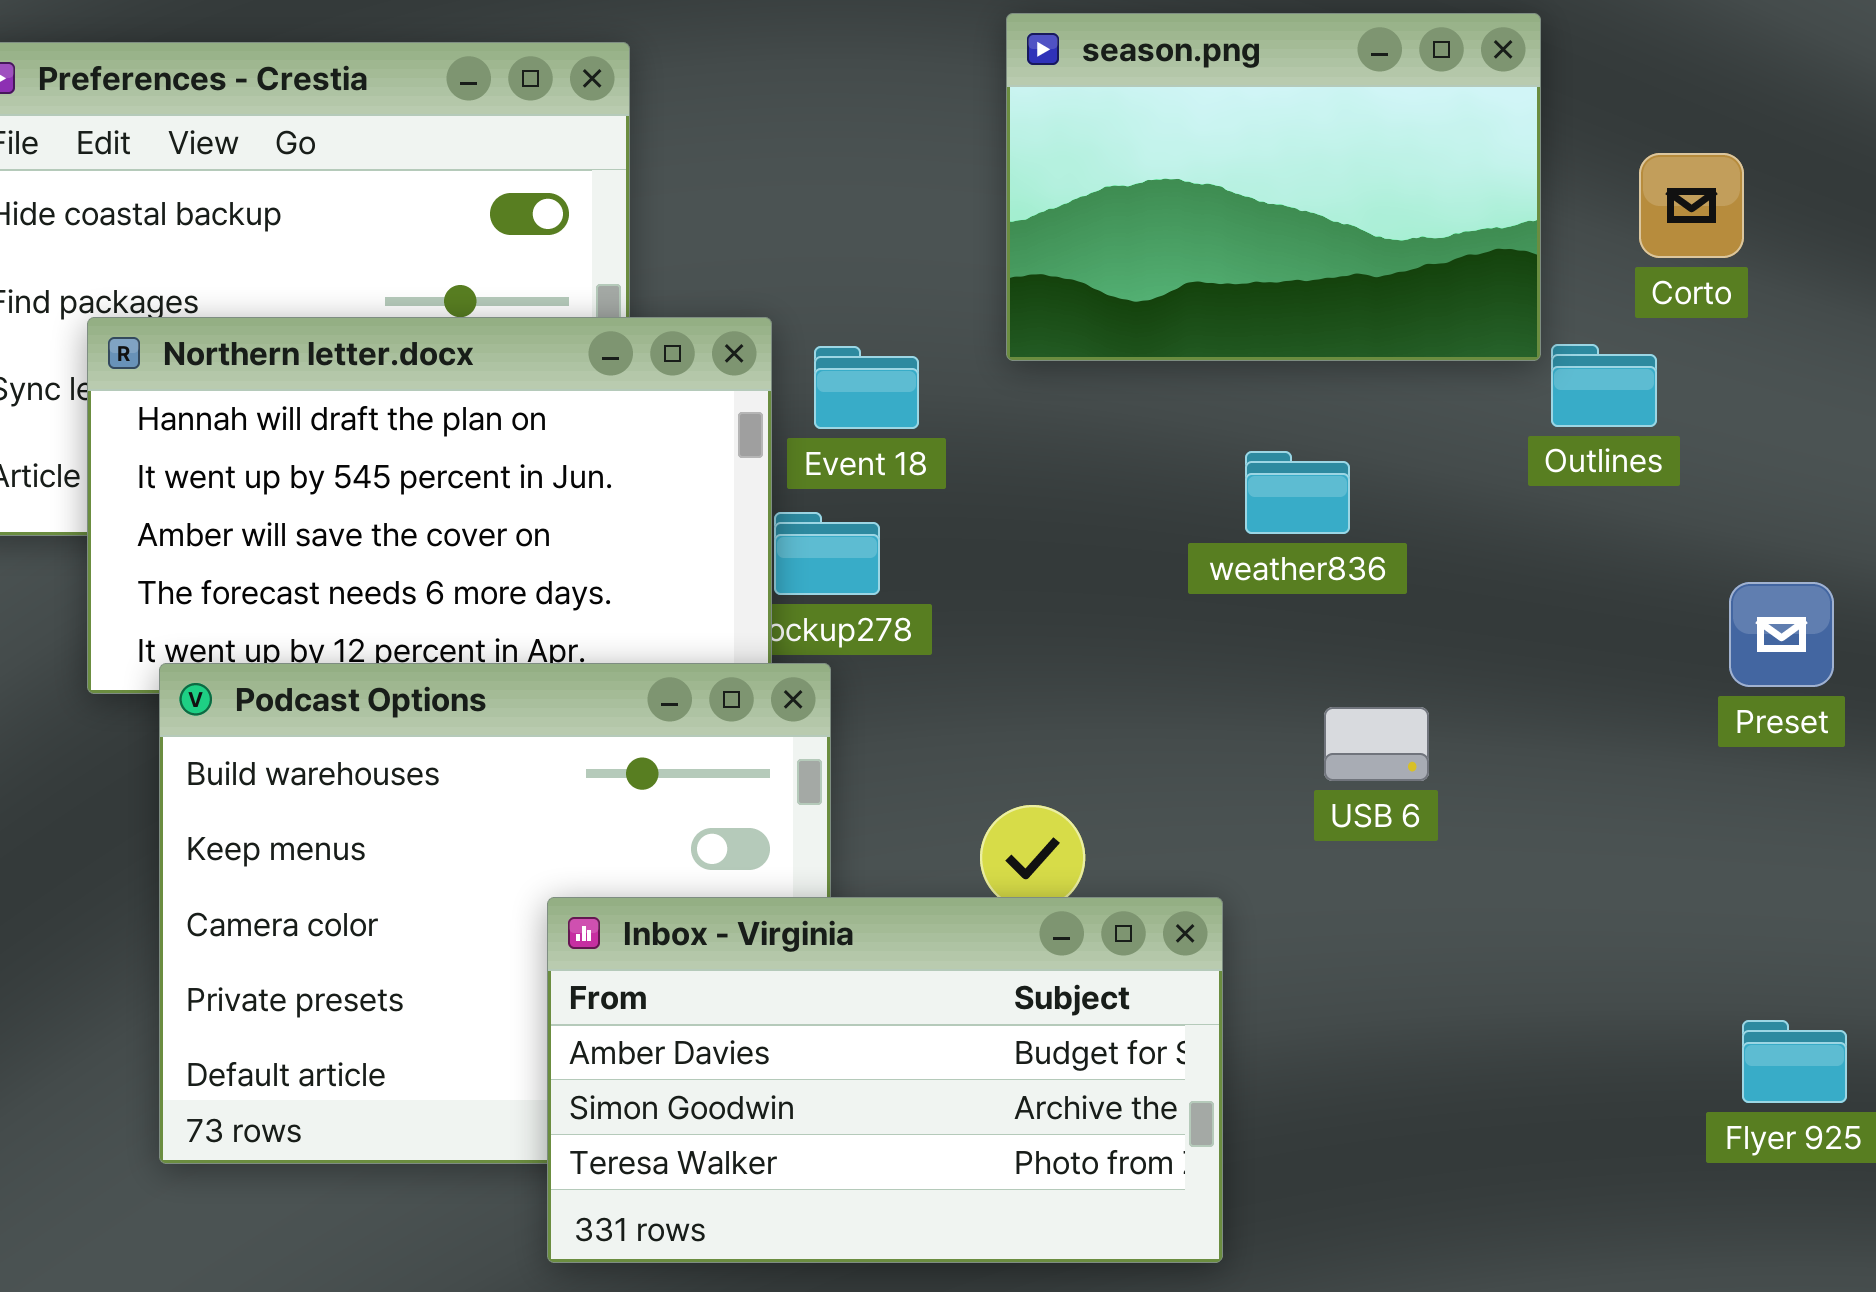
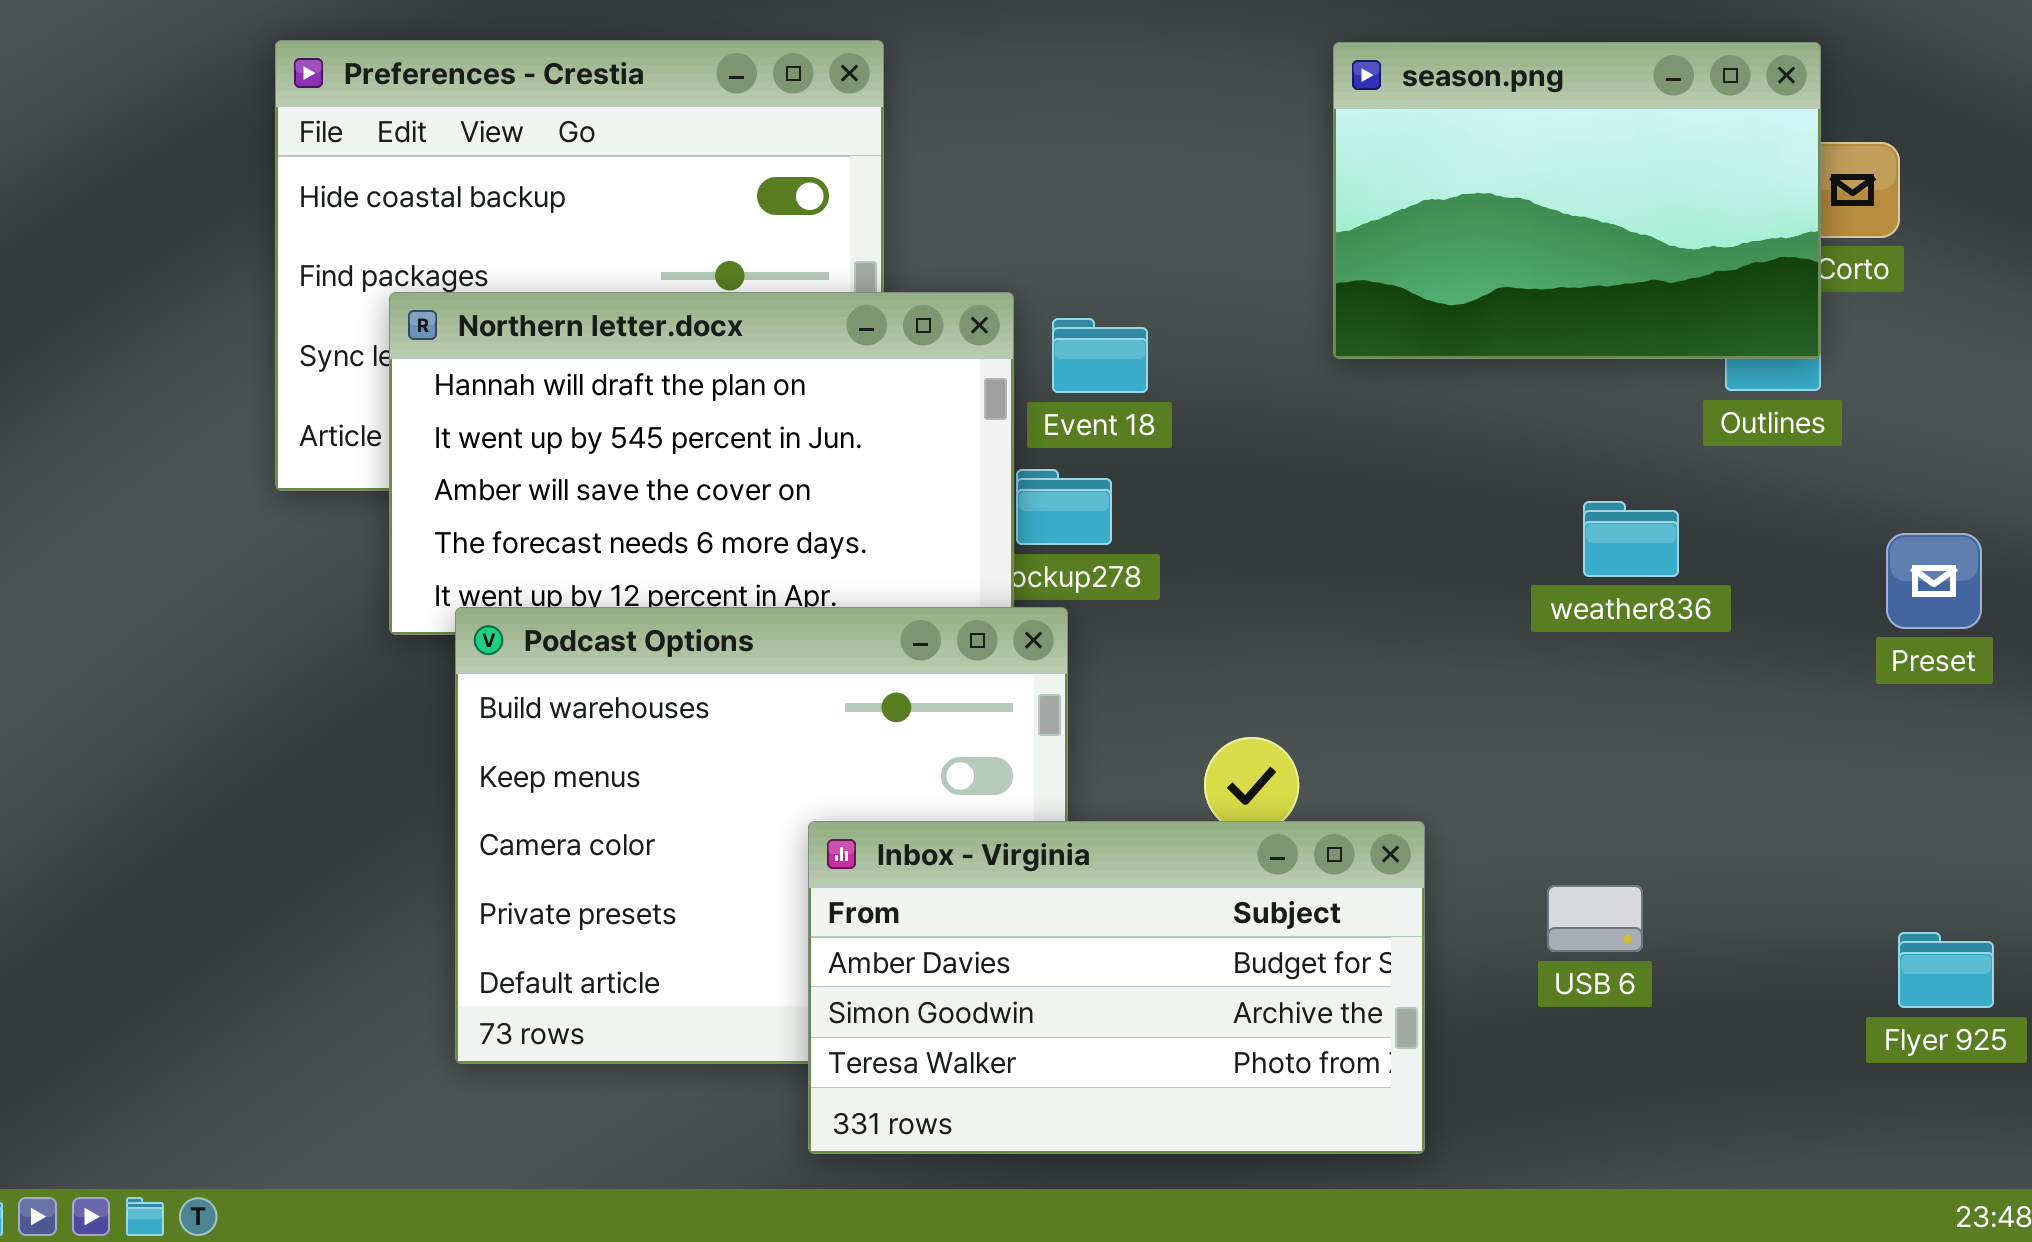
season.png: [1006,13,1541,361] -> [1333,42,1821,359], moved
weather836: [1245,451,1350,534] -> [1583,501,1679,577], moved
USB 6: [1324,707,1429,781] -> [1547,885,1643,952], moved

